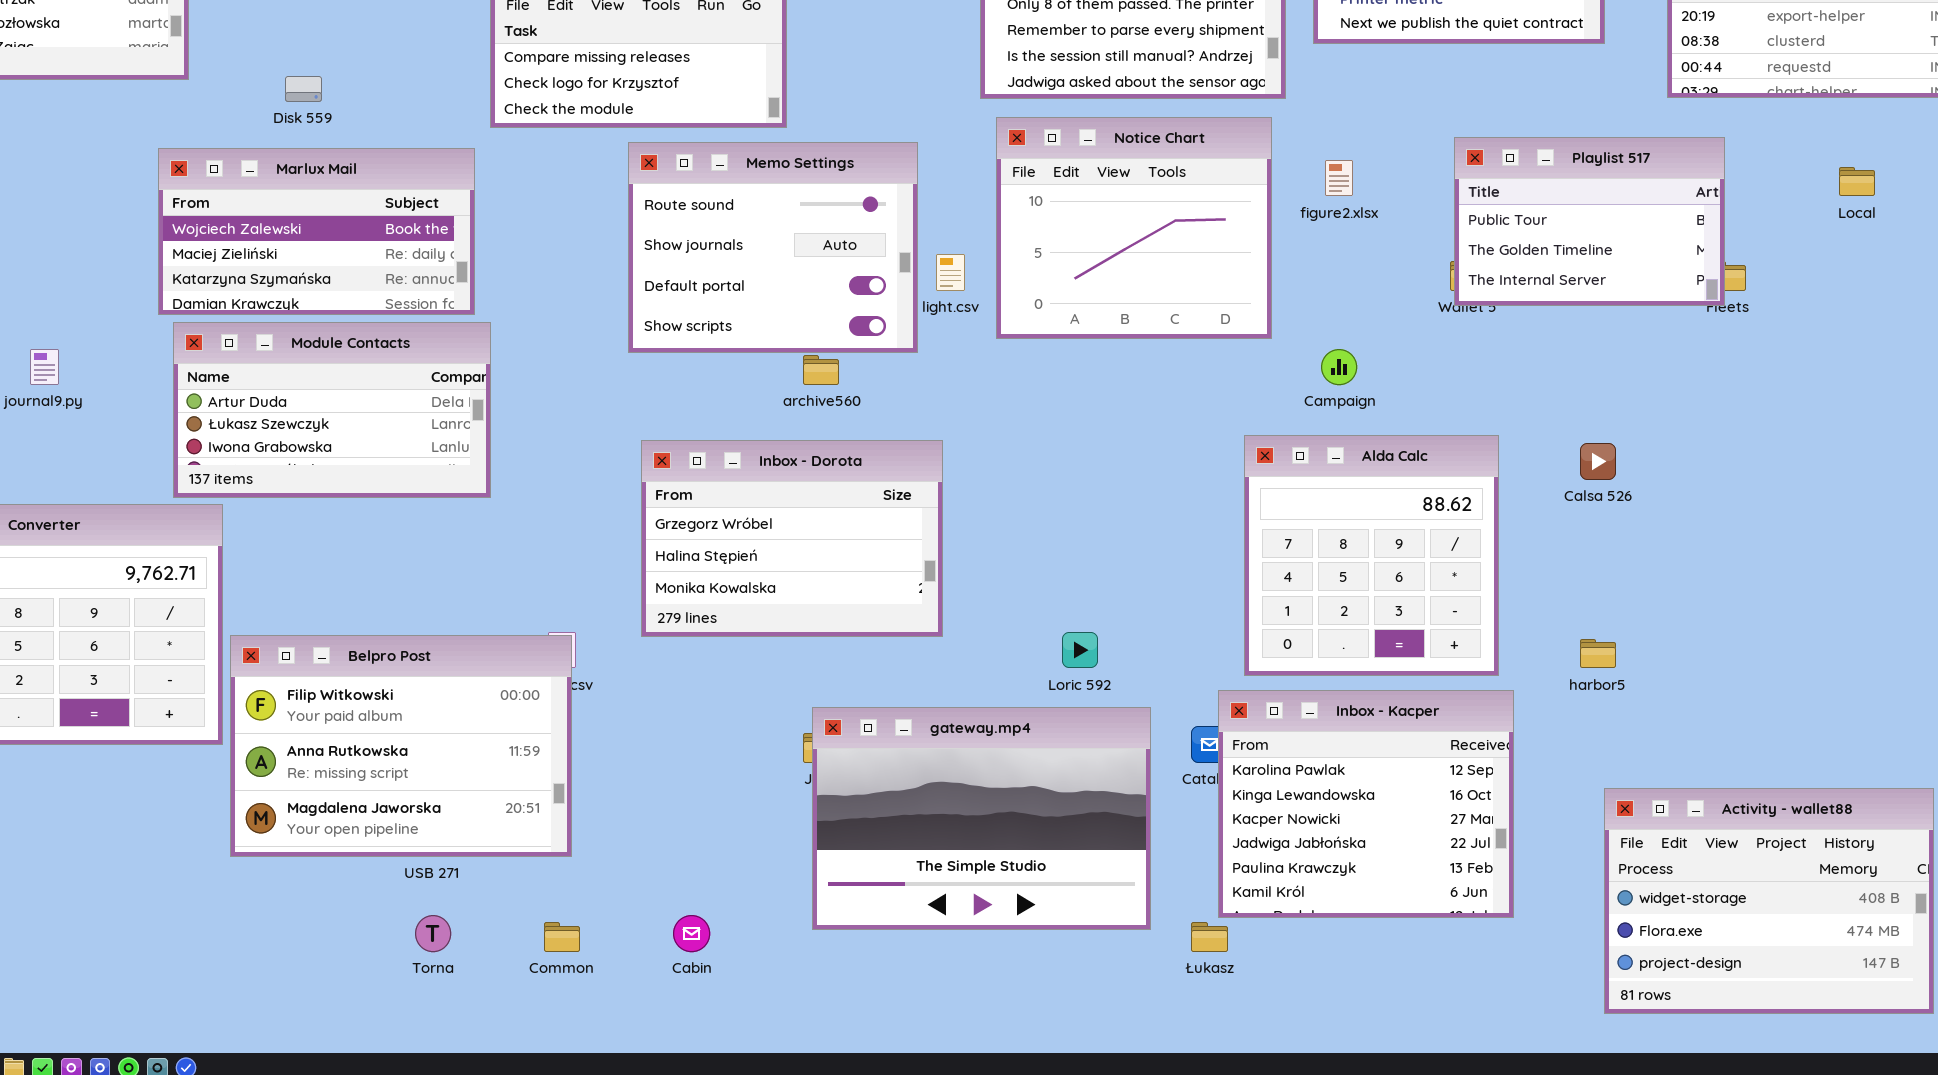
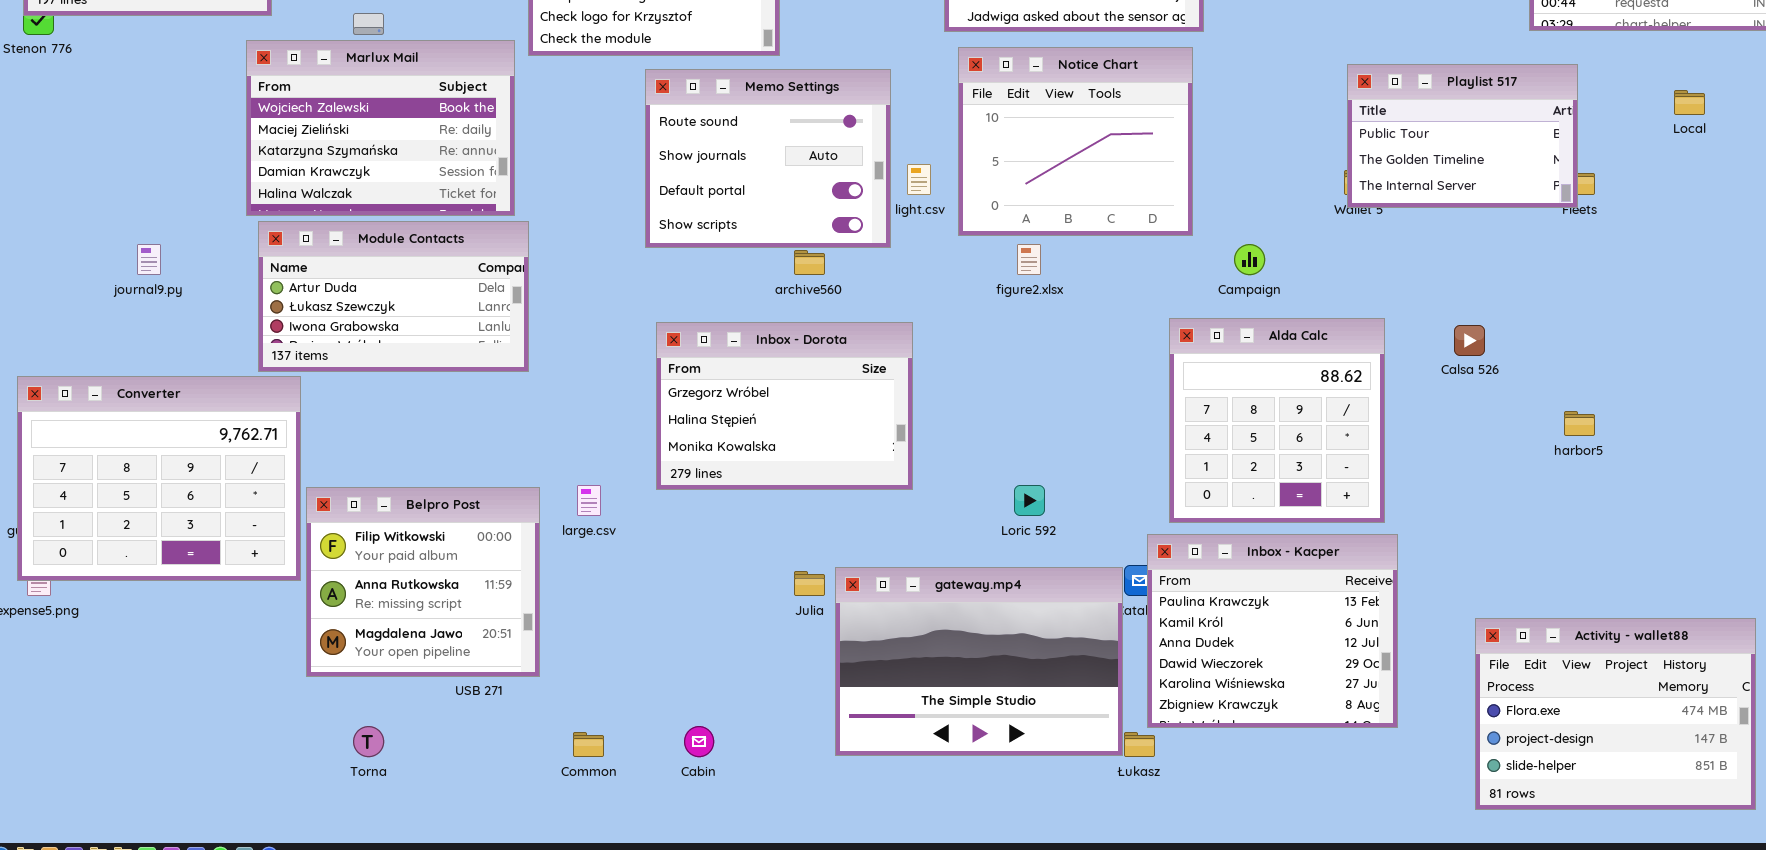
Marlux Mail: [158,148,475,315] -> [246,40,515,216], resized
figure2.xlsx: [1325,160,1353,196] -> [1017,244,1041,275], moved
Belpro Post: [230,635,572,857] -> [306,487,540,677], resized
harbor5: [1580,639,1616,668] -> [1564,411,1595,436], moved
Inbox - Kacper: [1218,690,1514,918] -> [1147,534,1398,728], scrolled down 4 rows
gateway.mp4: [812,707,1151,930] -> [835,567,1123,756], moved
Activity - wallet88: [1604,788,1934,1014] -> [1475,618,1756,810], scrolled down 1 row
Torna: [415,915,451,952] -> [353,726,384,757], moved

